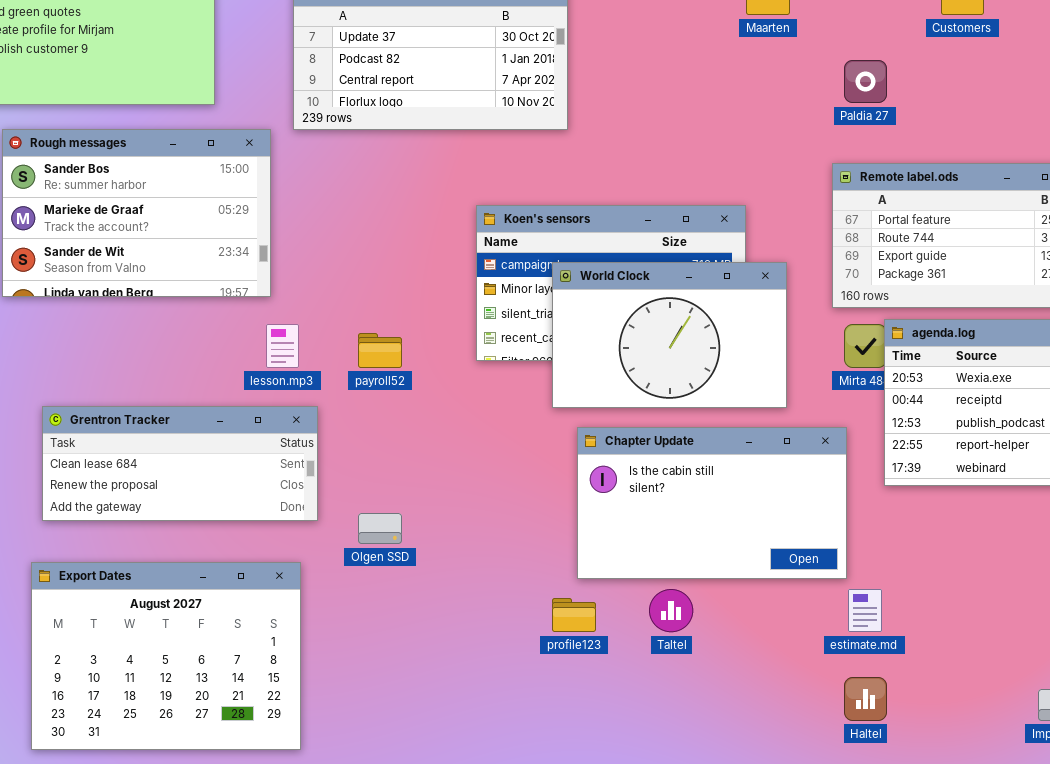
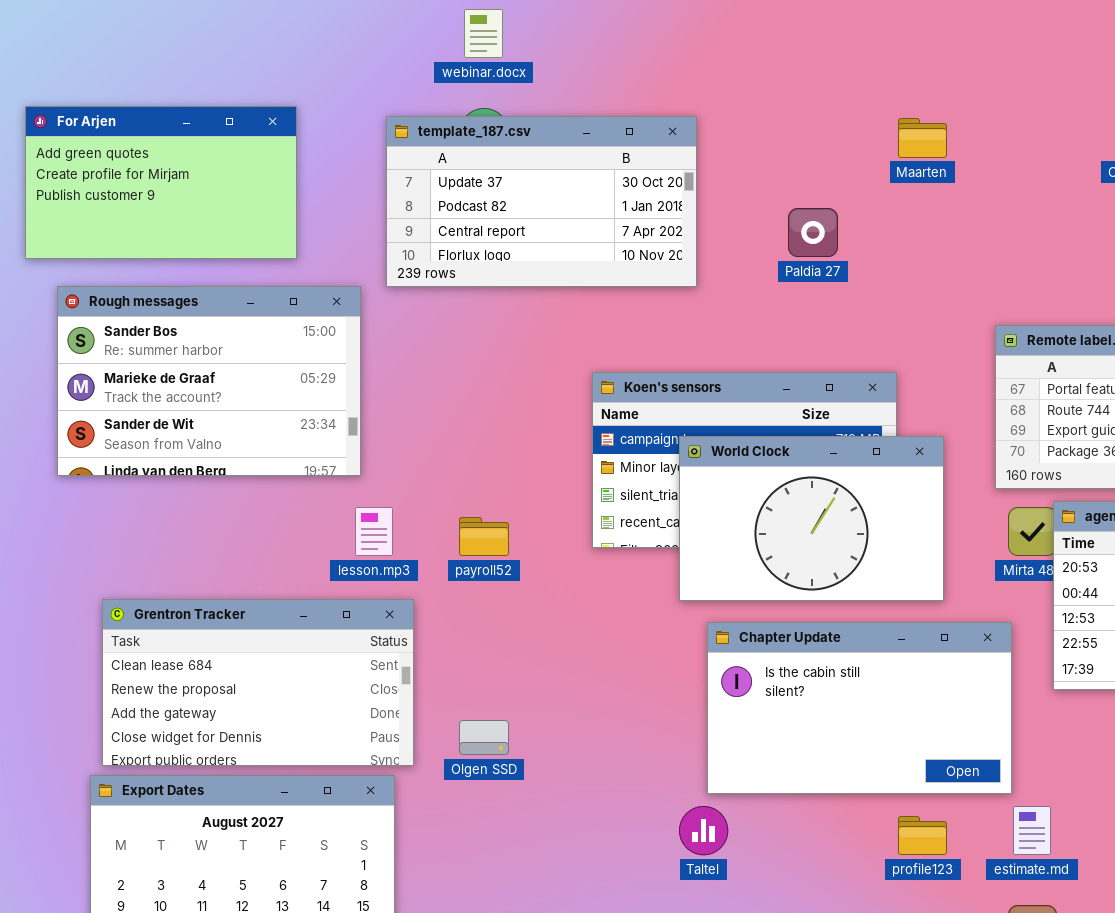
Paldia 27: [844,60,887,103] -> [788,208,838,257], moved
Grentron Tracker: [42,406,318,521] -> [102,599,414,766], resized
Taltel: [649,589,693,632] -> [679,806,728,855], moved
profile123: [552,598,596,632] -> [898,816,947,855], moved

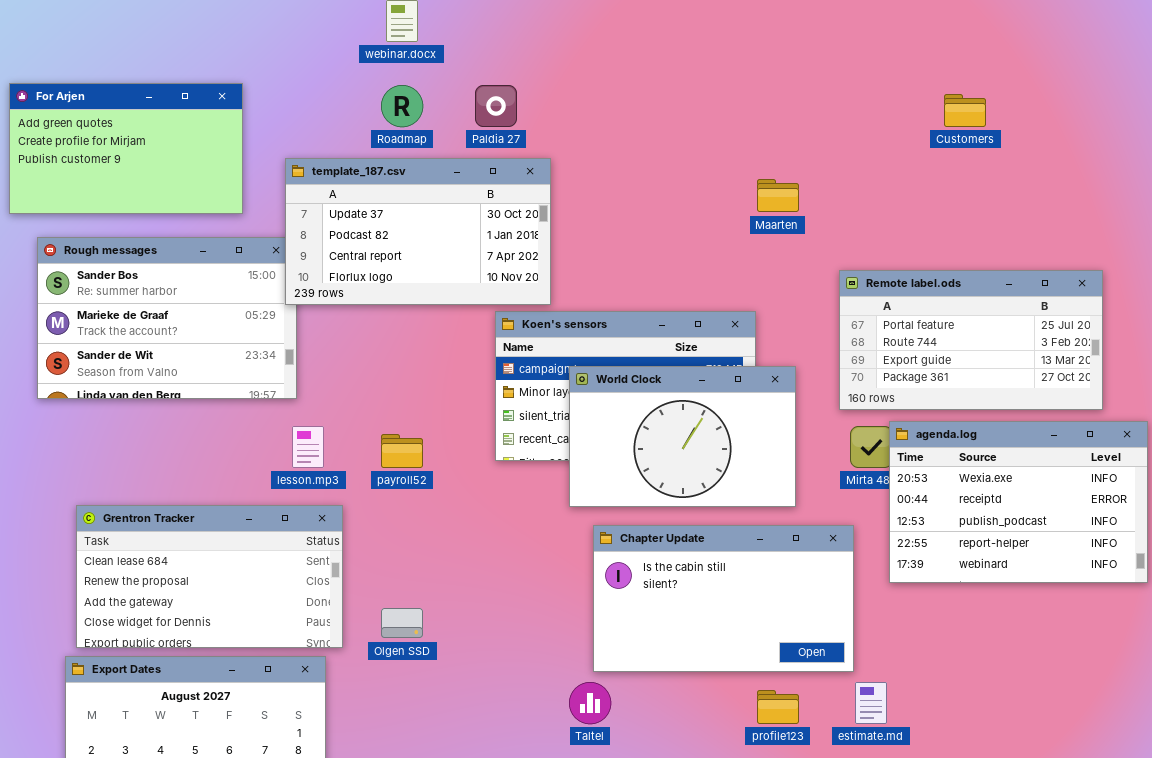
template_187.csv: [386,116,697,287] -> [285,158,551,305], moved
Maarten: [898,118,947,158] -> [757,179,799,212], moved
Paldia 27: [788,208,838,257] -> [475,85,517,127], moved

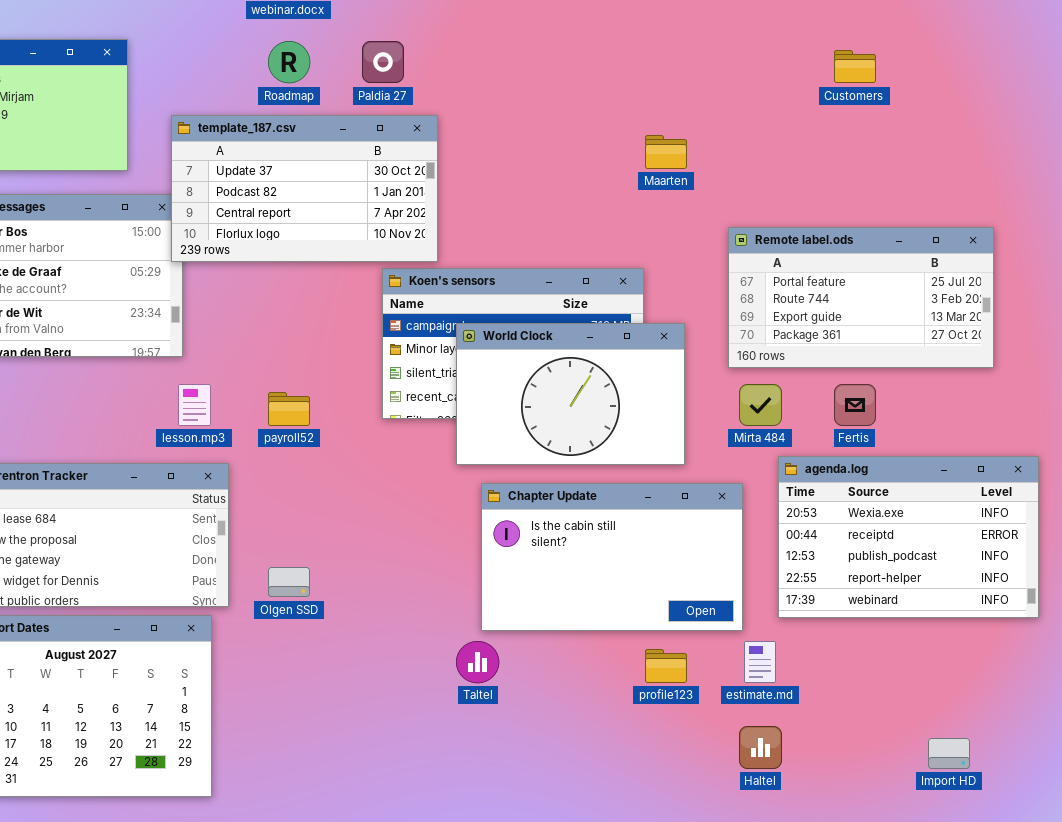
agenda.log: [889,421,1148,583] -> [778,456,1039,618], moved

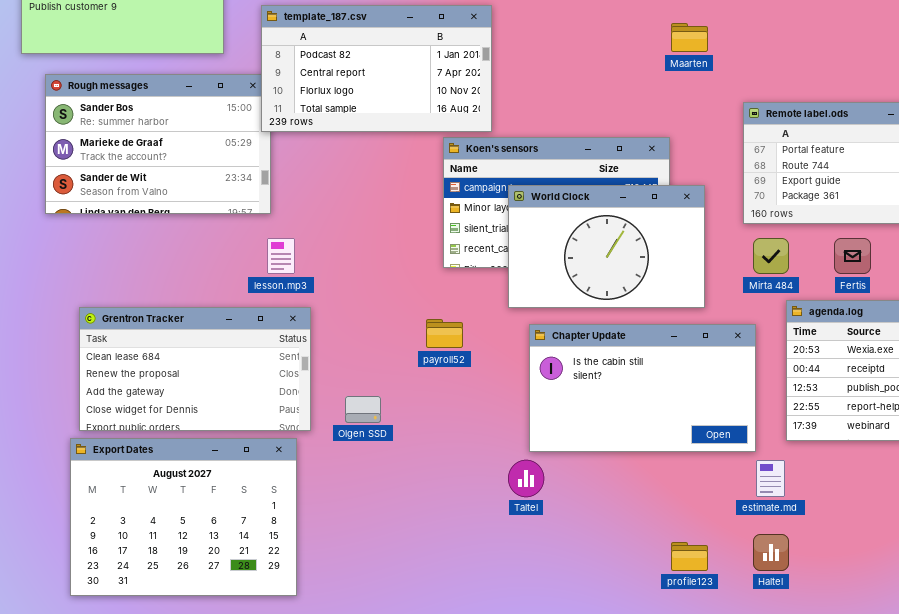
template_187.csv: [171,115,438,262] -> [261,5,492,132], scrolled down 1 row
payroll52: [268,392,310,426] -> [426,319,463,348], moved
profile123: [645,649,687,683] -> [671,542,708,571], moved

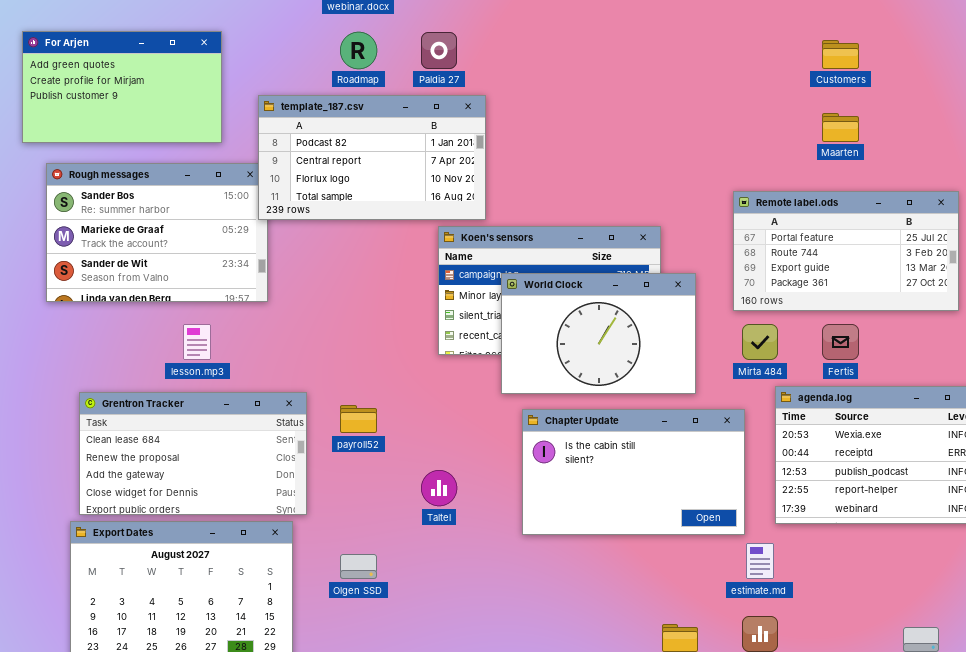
Maarten: [671,23,708,52] -> [822,113,859,142], moved
lesson.mp3: [267,238,295,274] -> [183,324,211,360], moved
payroll52: [426,319,463,348] -> [340,405,377,433], moved
Olgen SSD: [345,396,381,423] -> [340,554,377,579], moved
Taltel: [508,460,544,497] -> [421,470,457,506], moved

